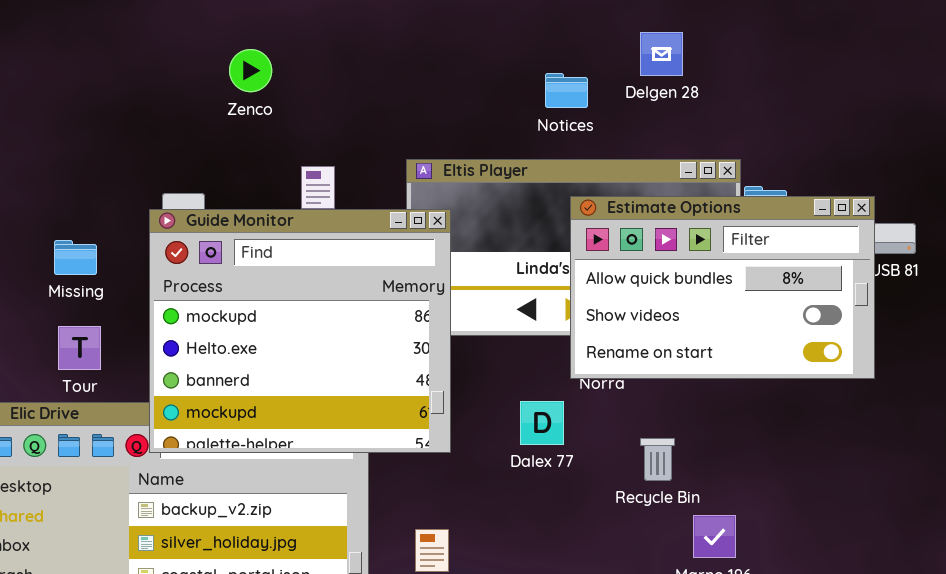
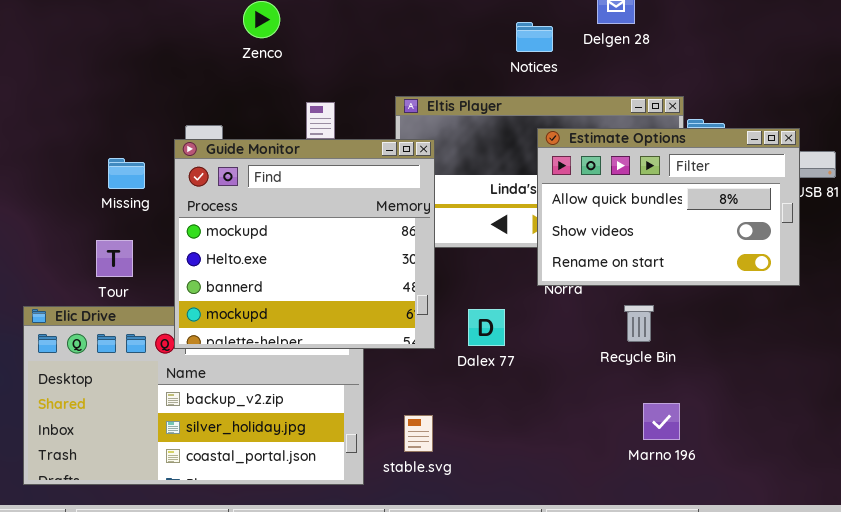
Missing: [54,240,97,275] -> [108,158,145,189], moved
Dalex 77: [520,401,564,445] -> [468,309,505,346], moved
Recycle Bin: [640,438,675,481] -> [624,305,654,342], moved

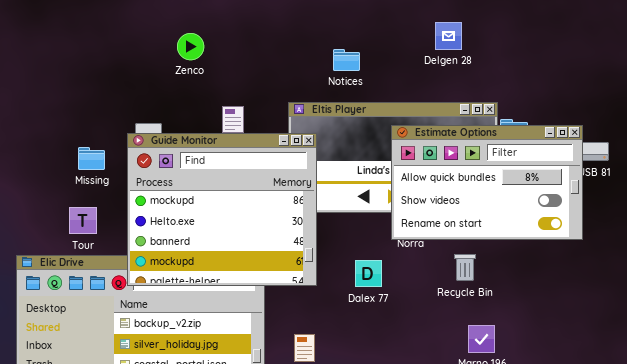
Notices: [516,22,553,52] -> [333,49,360,71], moved
Dalex 77: [468,309,505,346] -> [355,260,382,287], moved

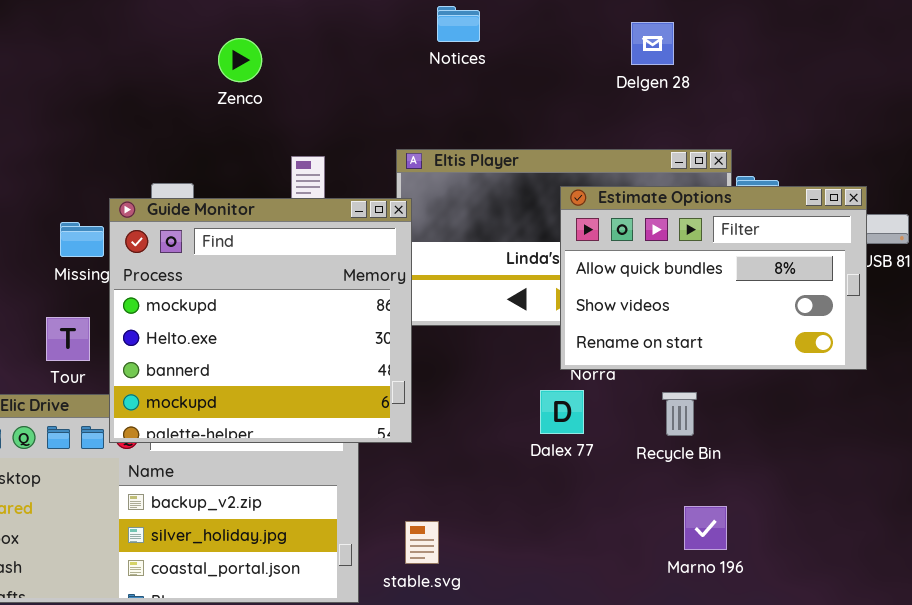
Notices: [333,49,360,71] -> [437,6,480,42], moved
Guide Monitor: [127,133,317,286] -> [109,198,412,443], moved
Dalex 77: [355,260,382,287] -> [540,390,584,434], moved

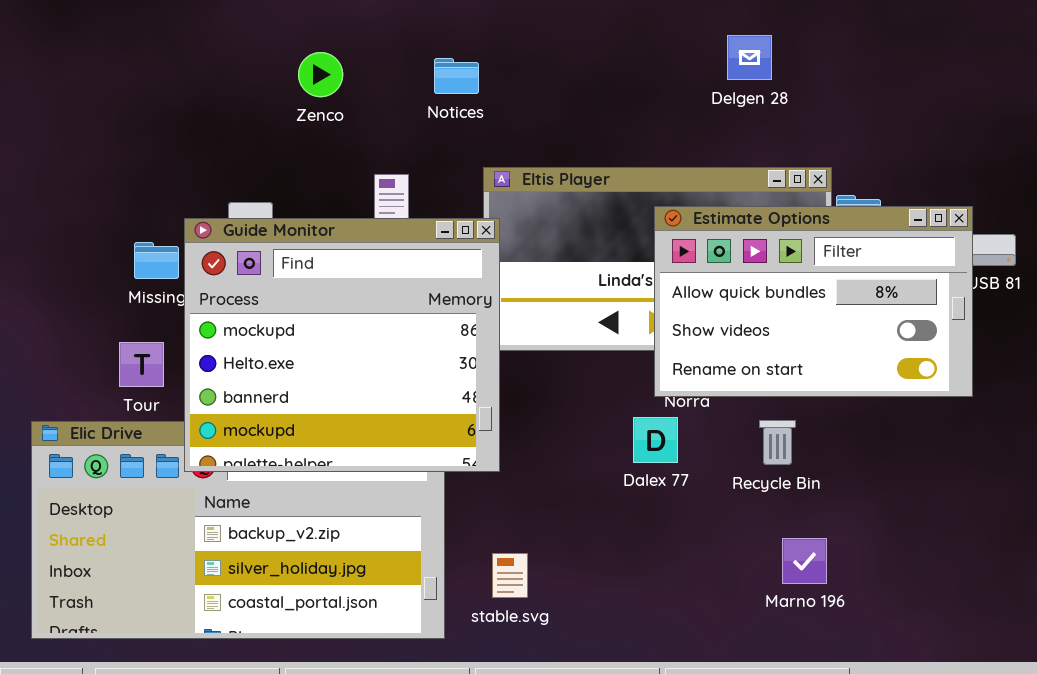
Notices: [437,6,480,42] -> [434,58,479,94], moved

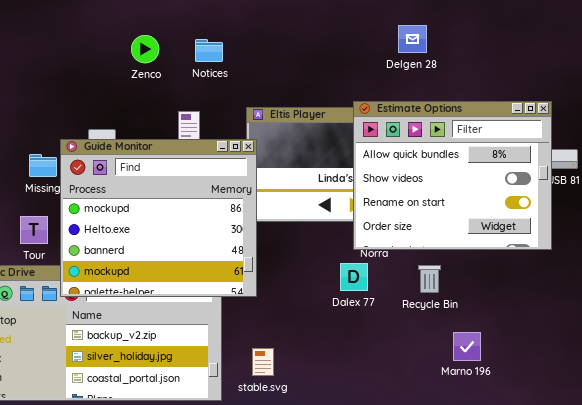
Notices: [434,58,479,94] -> [195,39,223,62], moved
Estimate Options: [654,206,973,397] -> [353,101,552,250], resized
Marno 196: [782,538,827,584] -> [453,332,481,361], moved

